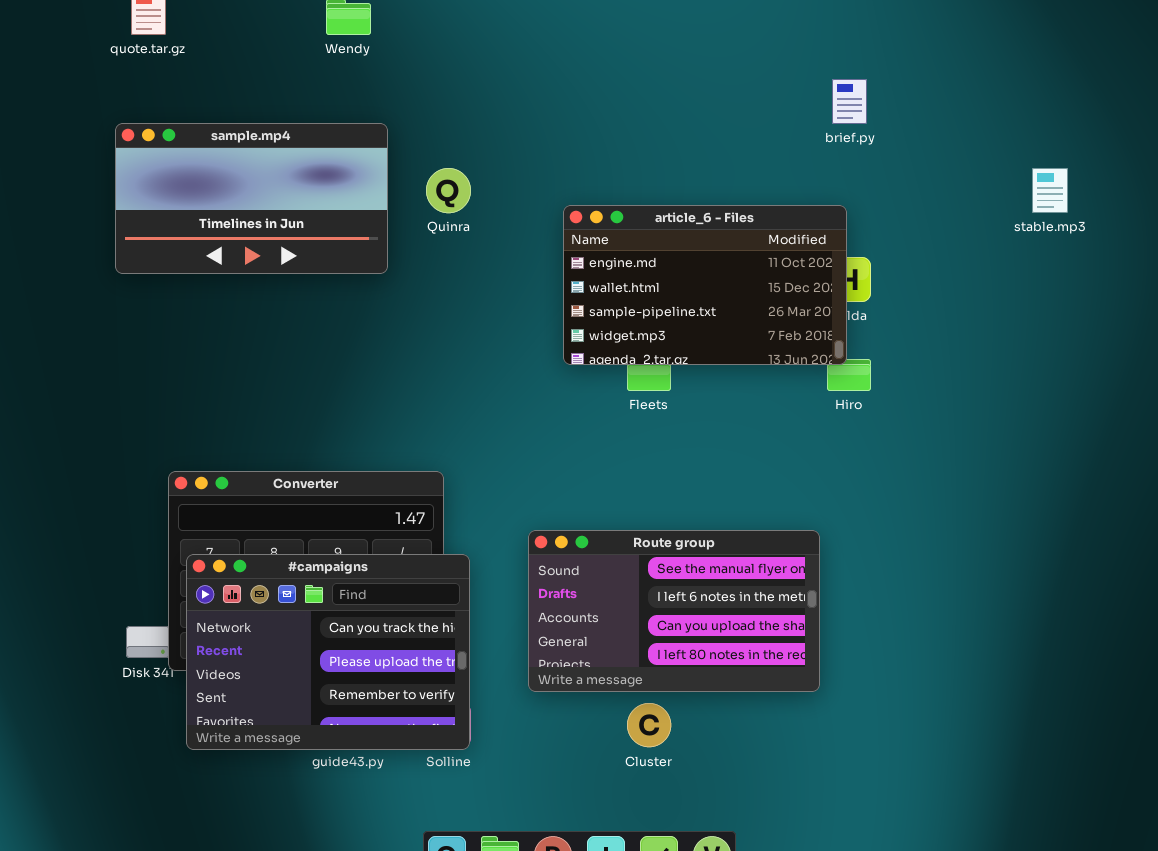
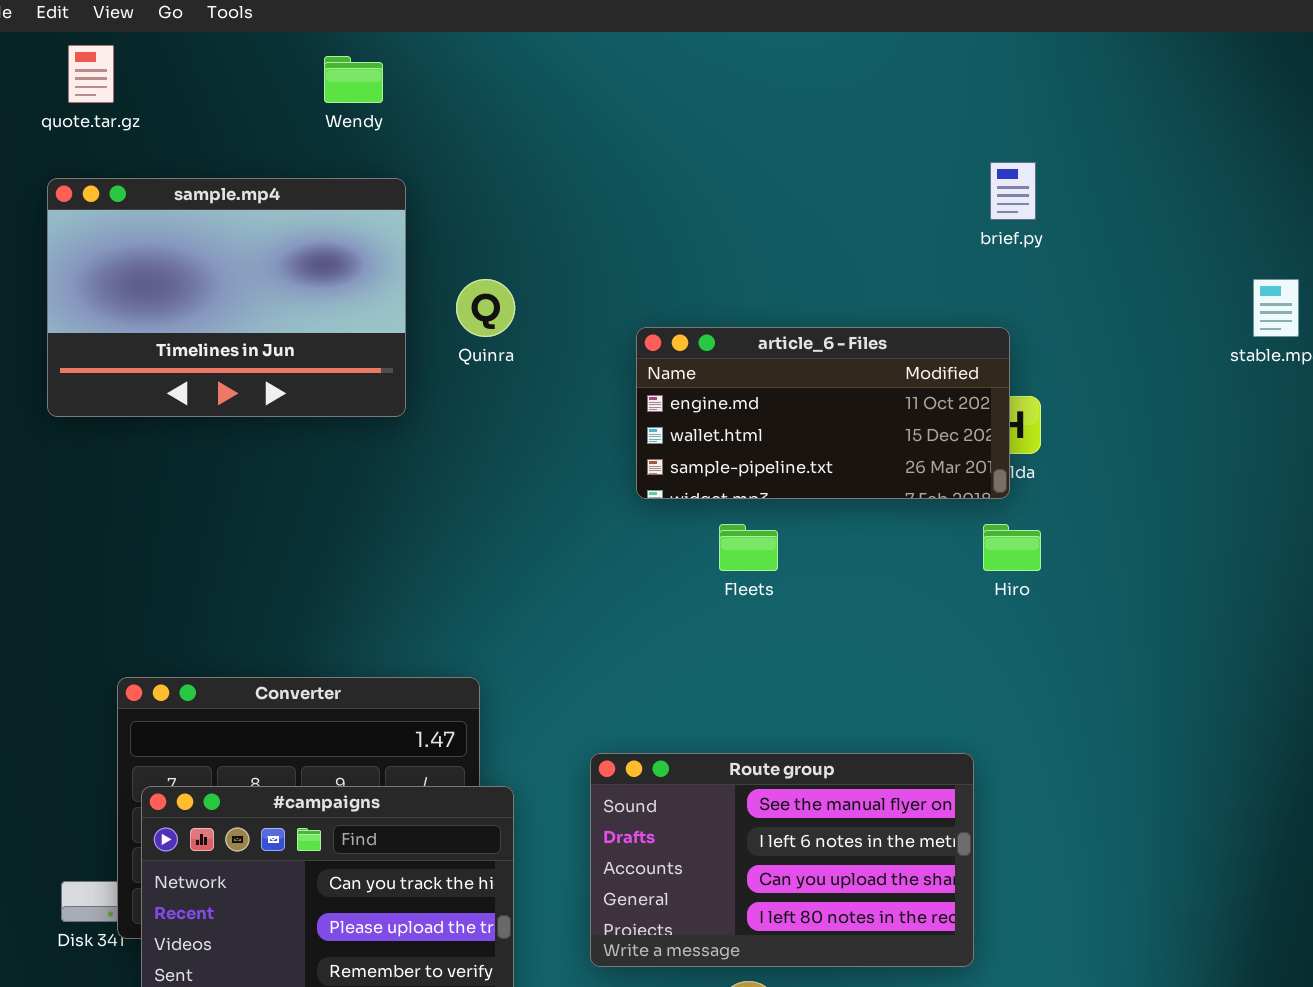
sample.mp4: [115,123,388,274] -> [47,178,406,417], resized
article_6 - Files: [563,205,847,365] -> [636,327,1010,499], resized

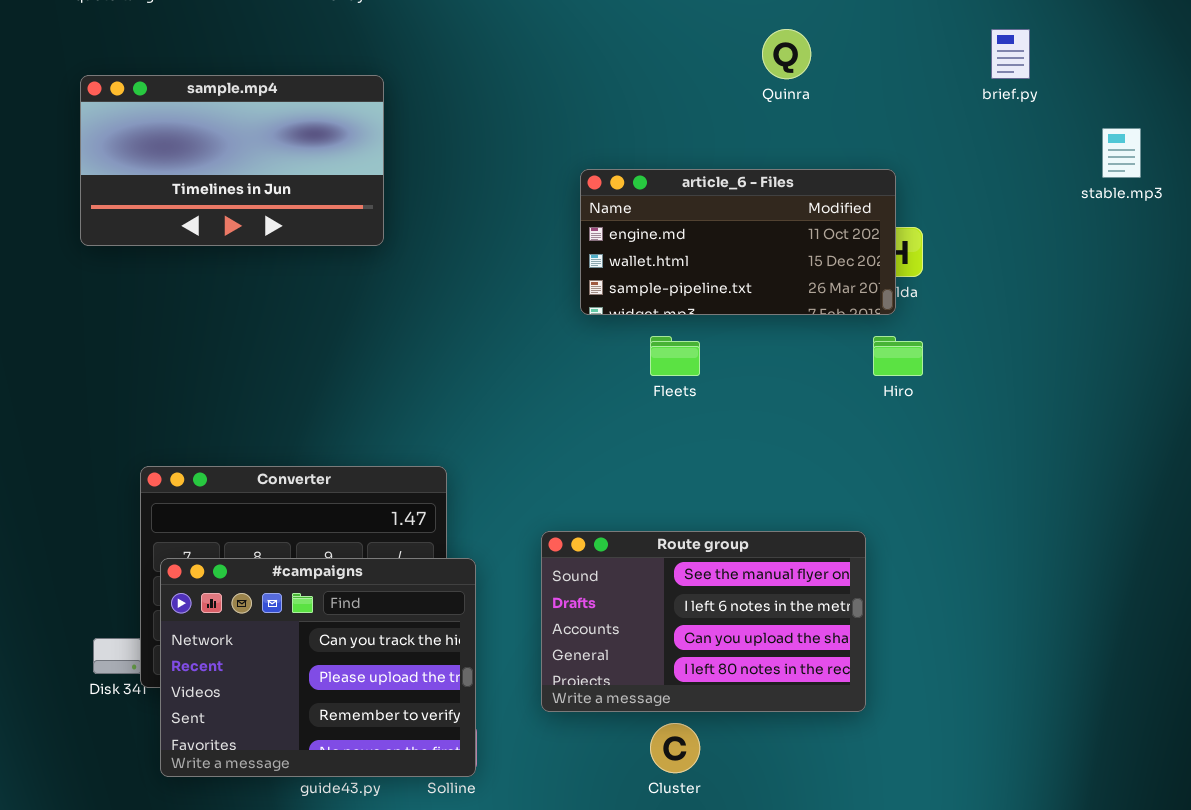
brief.py: [990,162,1036,220] -> [991,29,1030,79], moved
sample.mp4: [47,178,406,417] -> [80,75,384,246], resized
Quinra: [456,279,515,337] -> [762,29,811,79], moved

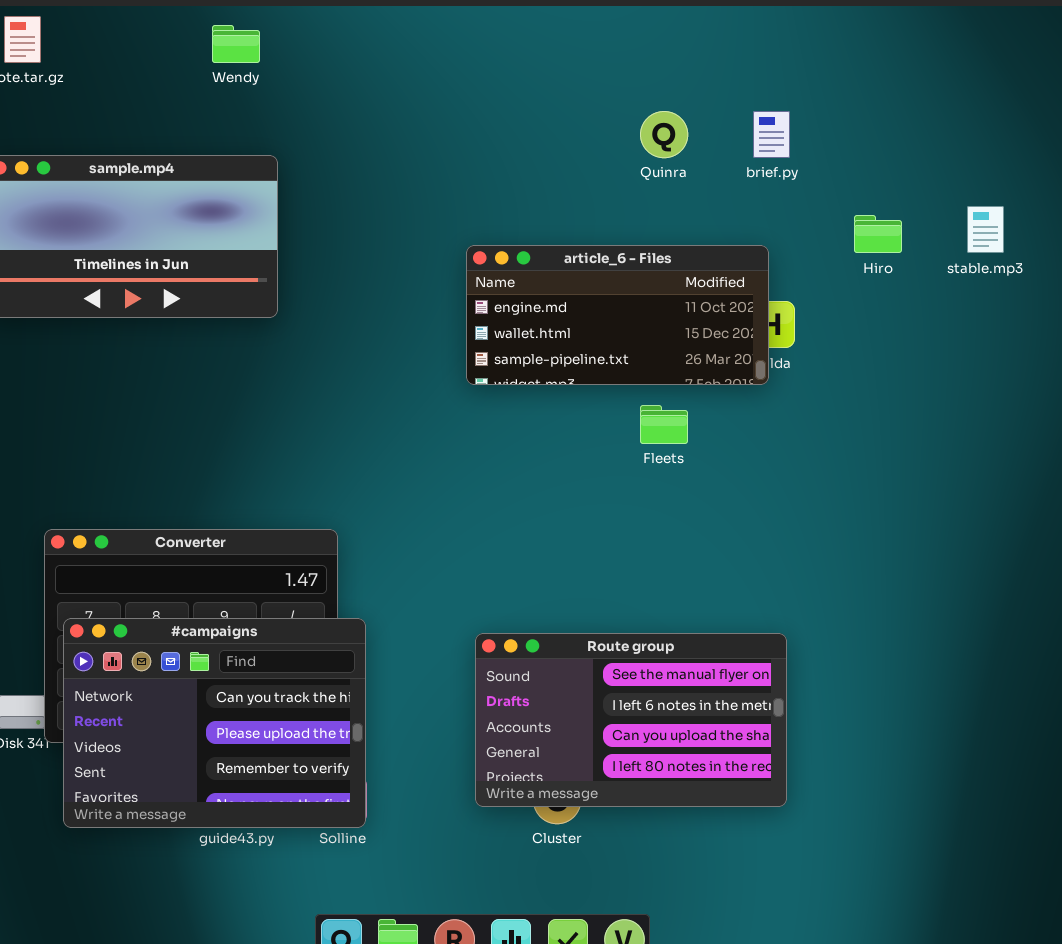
brief.py: [991,29,1030,79] -> [753,111,790,158], moved
Fleets: [650,336,700,376] -> [640,405,688,444], moved
Hiro: [873,336,923,376] -> [854,215,902,253], moved
Route group: [541,531,866,712] -> [475,633,787,807], moved

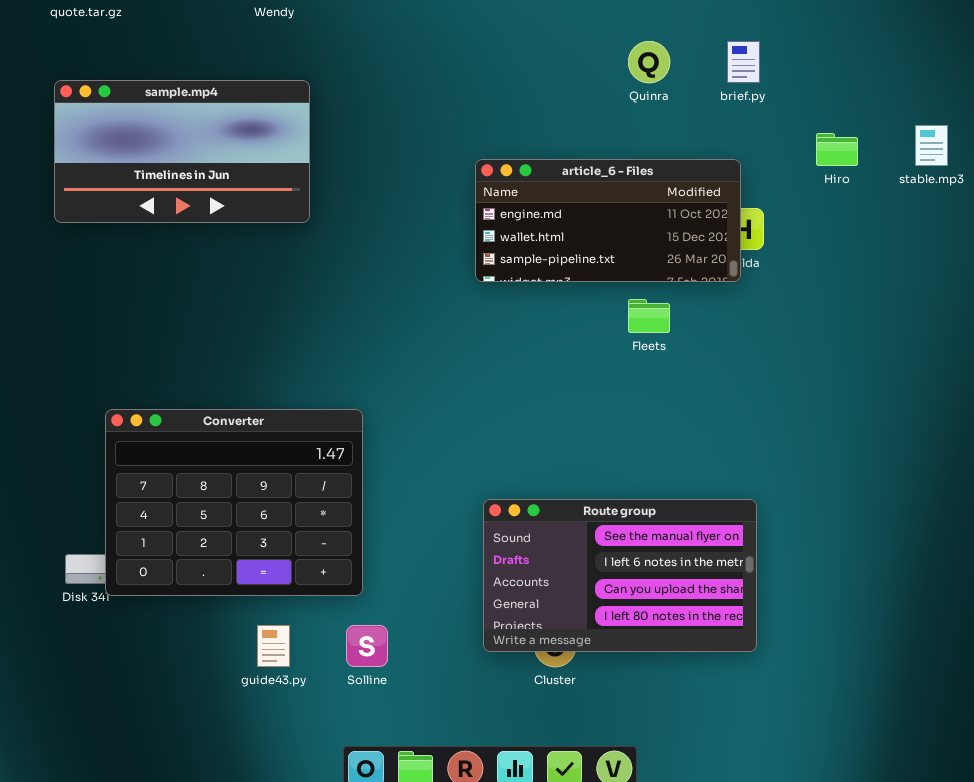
#campaigns: [63,618,366,828] -> none, closed

